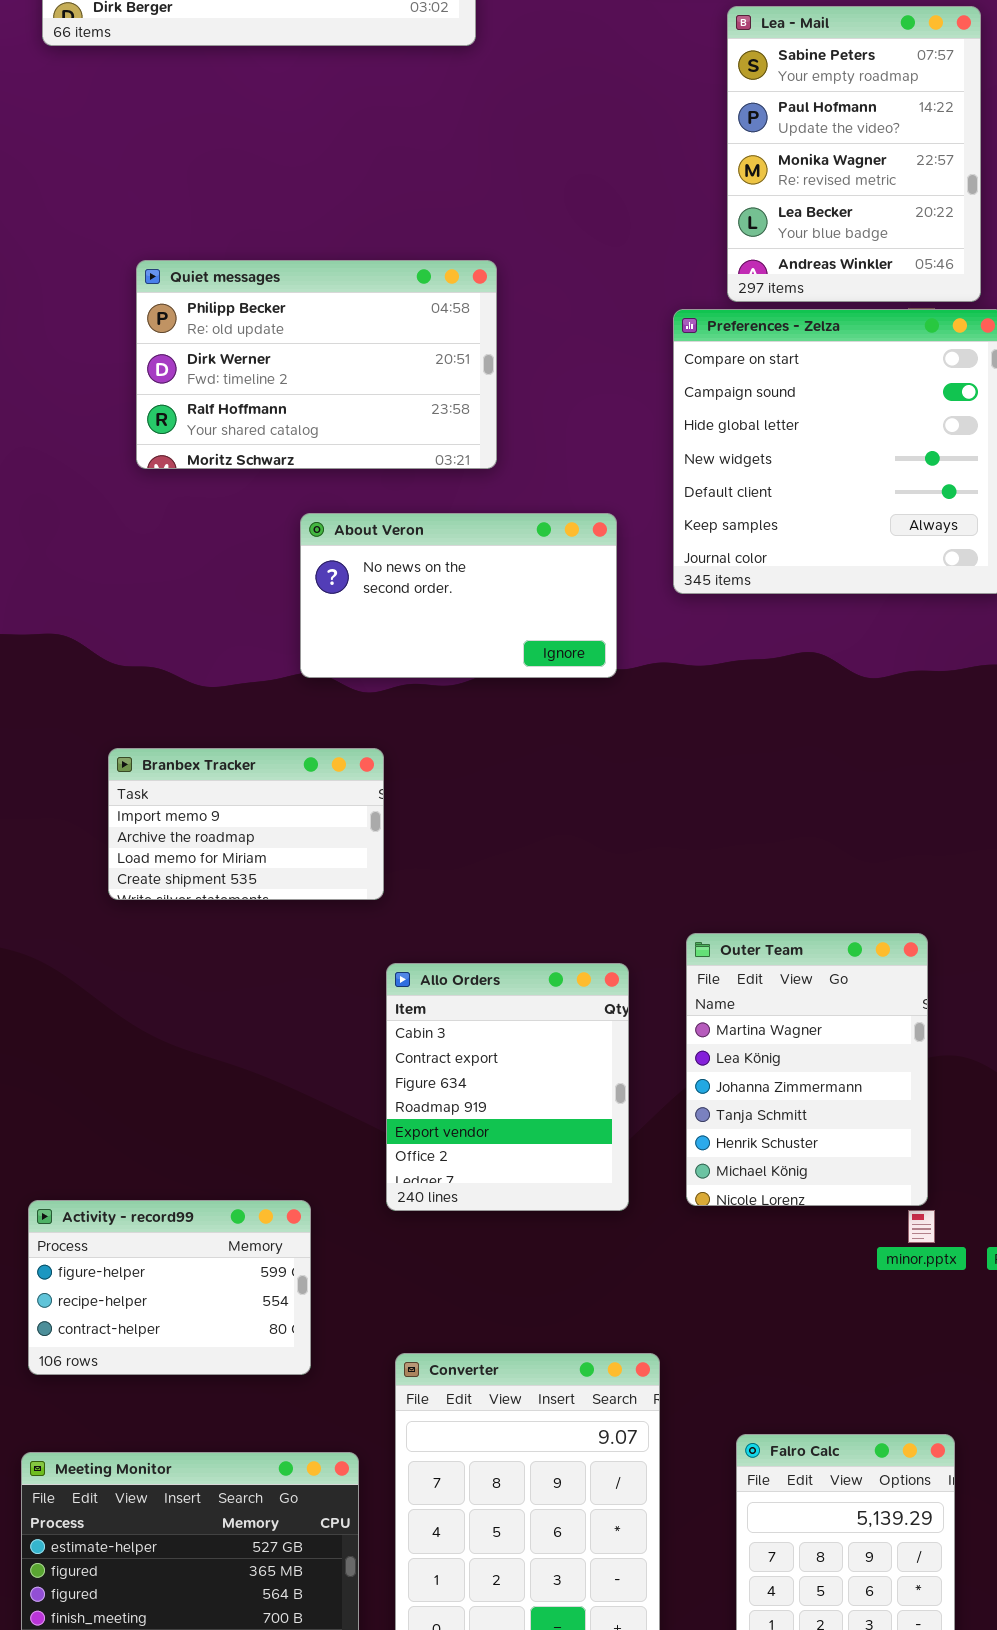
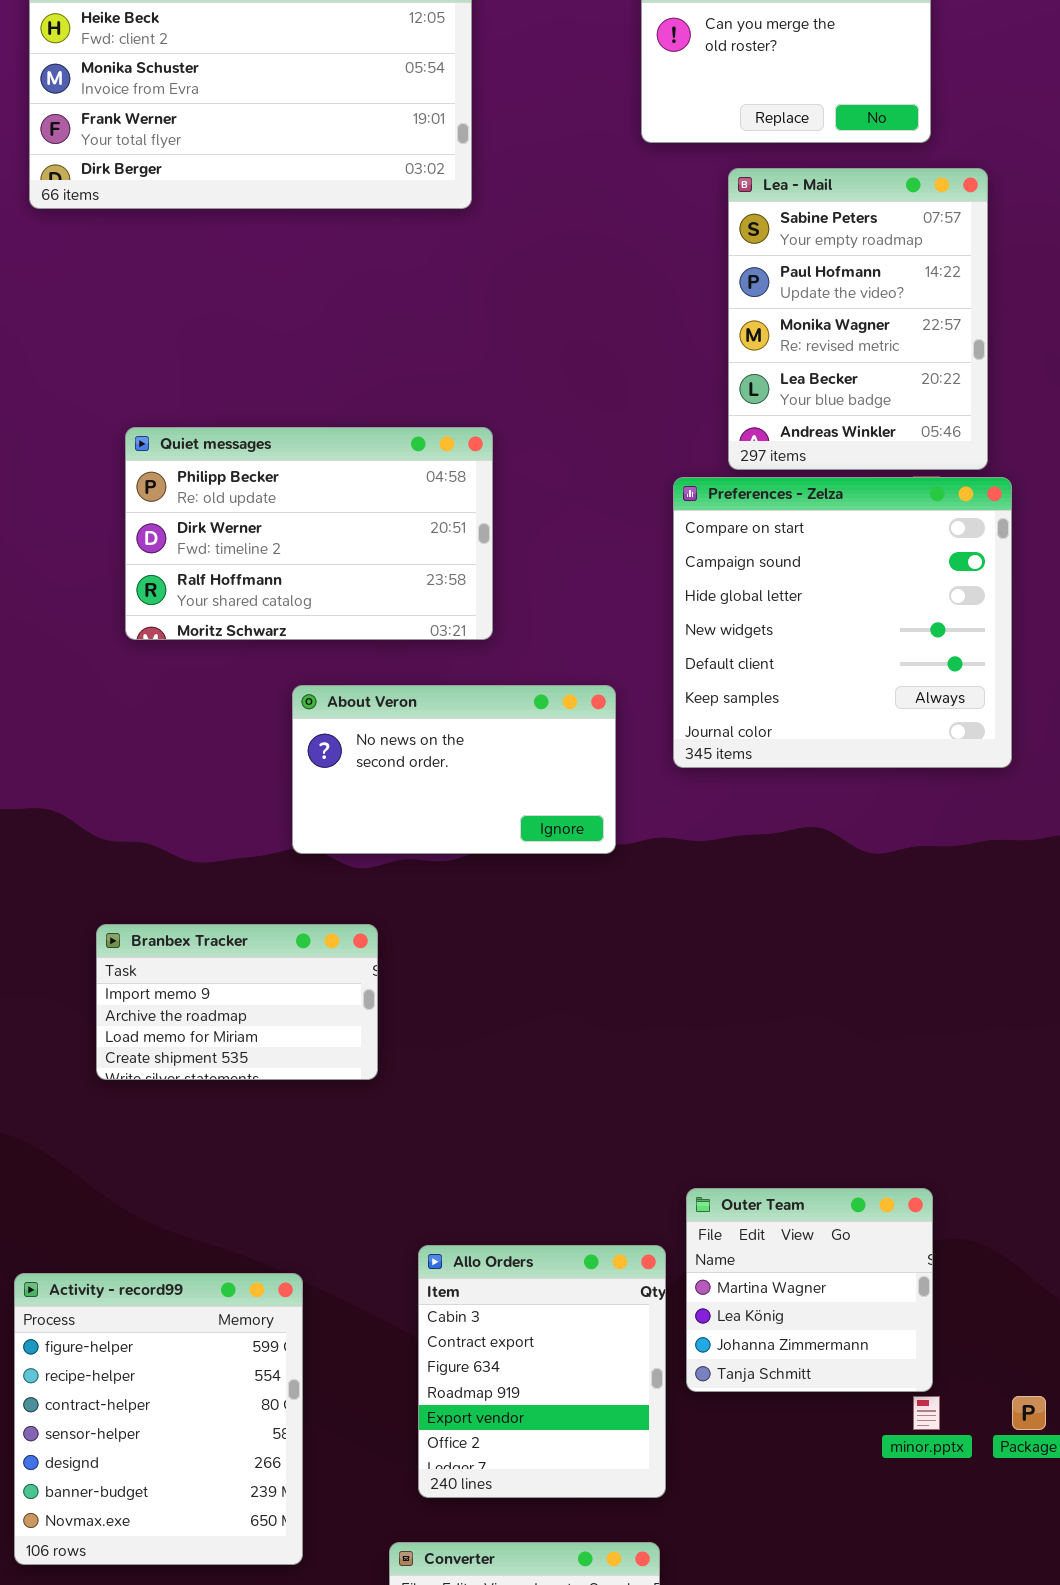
Outer Team: [686,933,928,1206] -> [686,1188,933,1392], resized
Allo Orders: [386,963,629,1211] -> [418,1245,666,1498], moved
Activity - record99: [28,1200,311,1375] -> [14,1273,303,1565], resized

